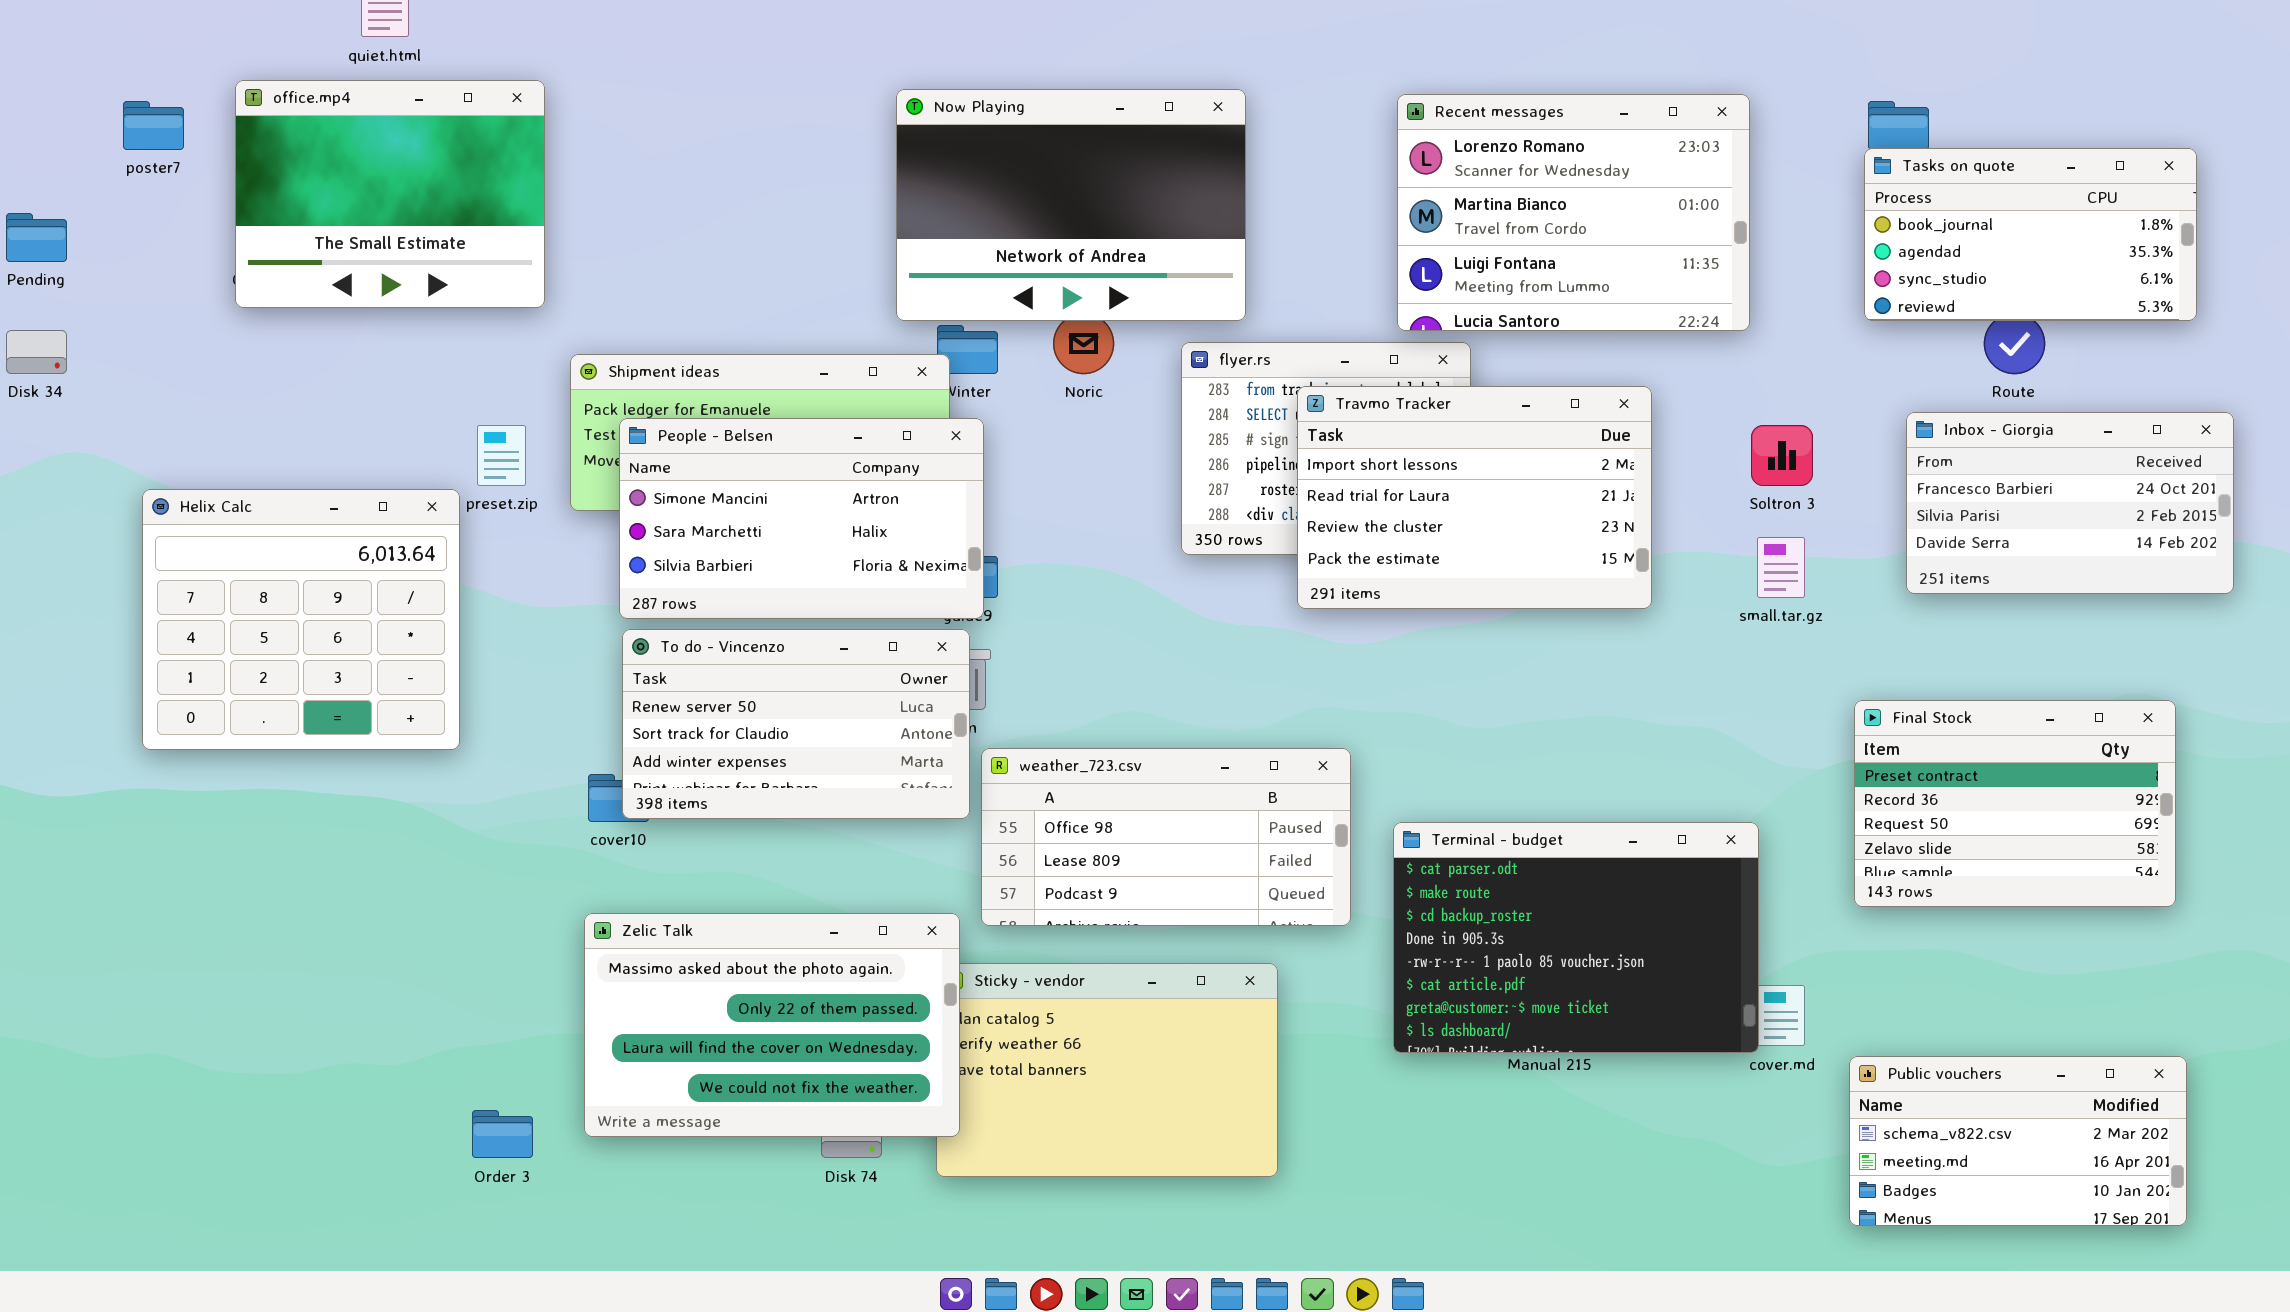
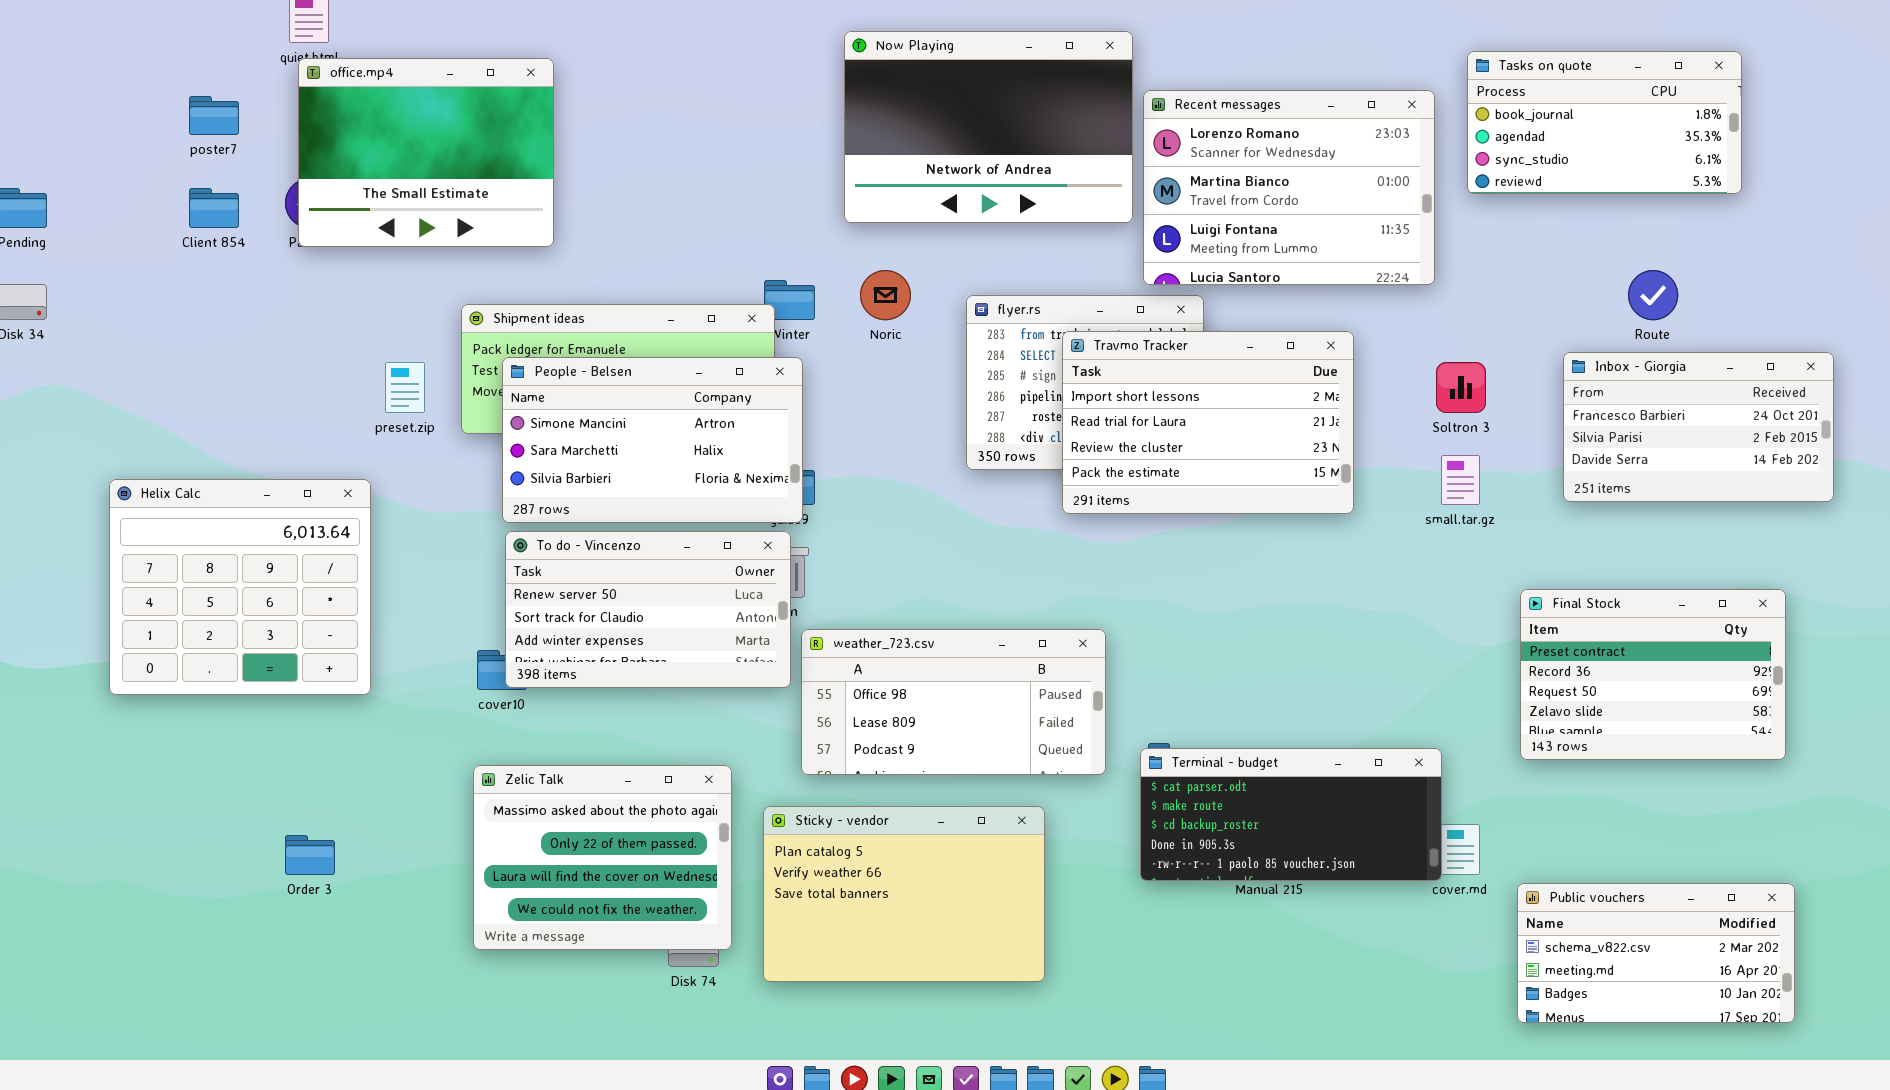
office.mp4: [235,80,545,308] -> [298,58,554,247], moved
Now Playing: [896,89,1246,321] -> [844,31,1133,223], moved
poster7: [123,101,184,150] -> [189,96,239,135], moved
Tasks on quote: [1864,148,2197,321] -> [1467,51,1742,194], moved
Helix Calc: [142,489,460,750] -> [109,479,371,695], moved
Terminal - budget: [1393,822,1759,1053] -> [1140,748,1442,881], resized
Zelic Talk: [584,913,960,1137] -> [473,765,732,950], resized
Order 3: [472,1110,533,1158] -> [285,835,335,875], moved

